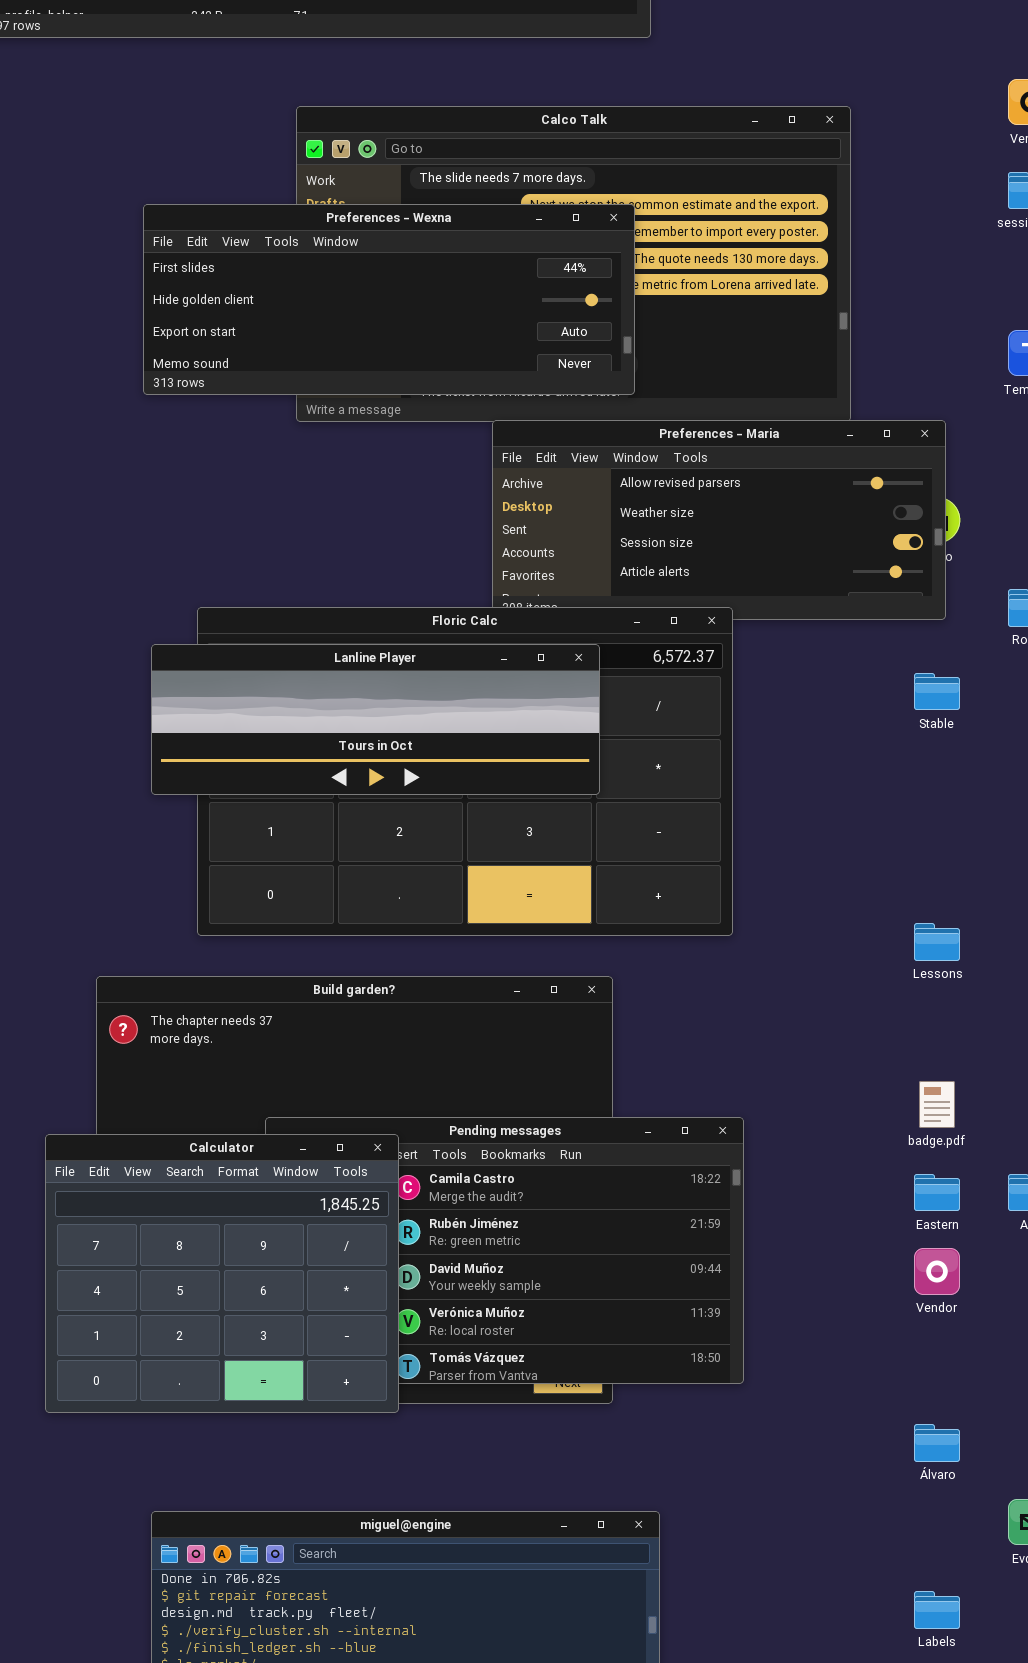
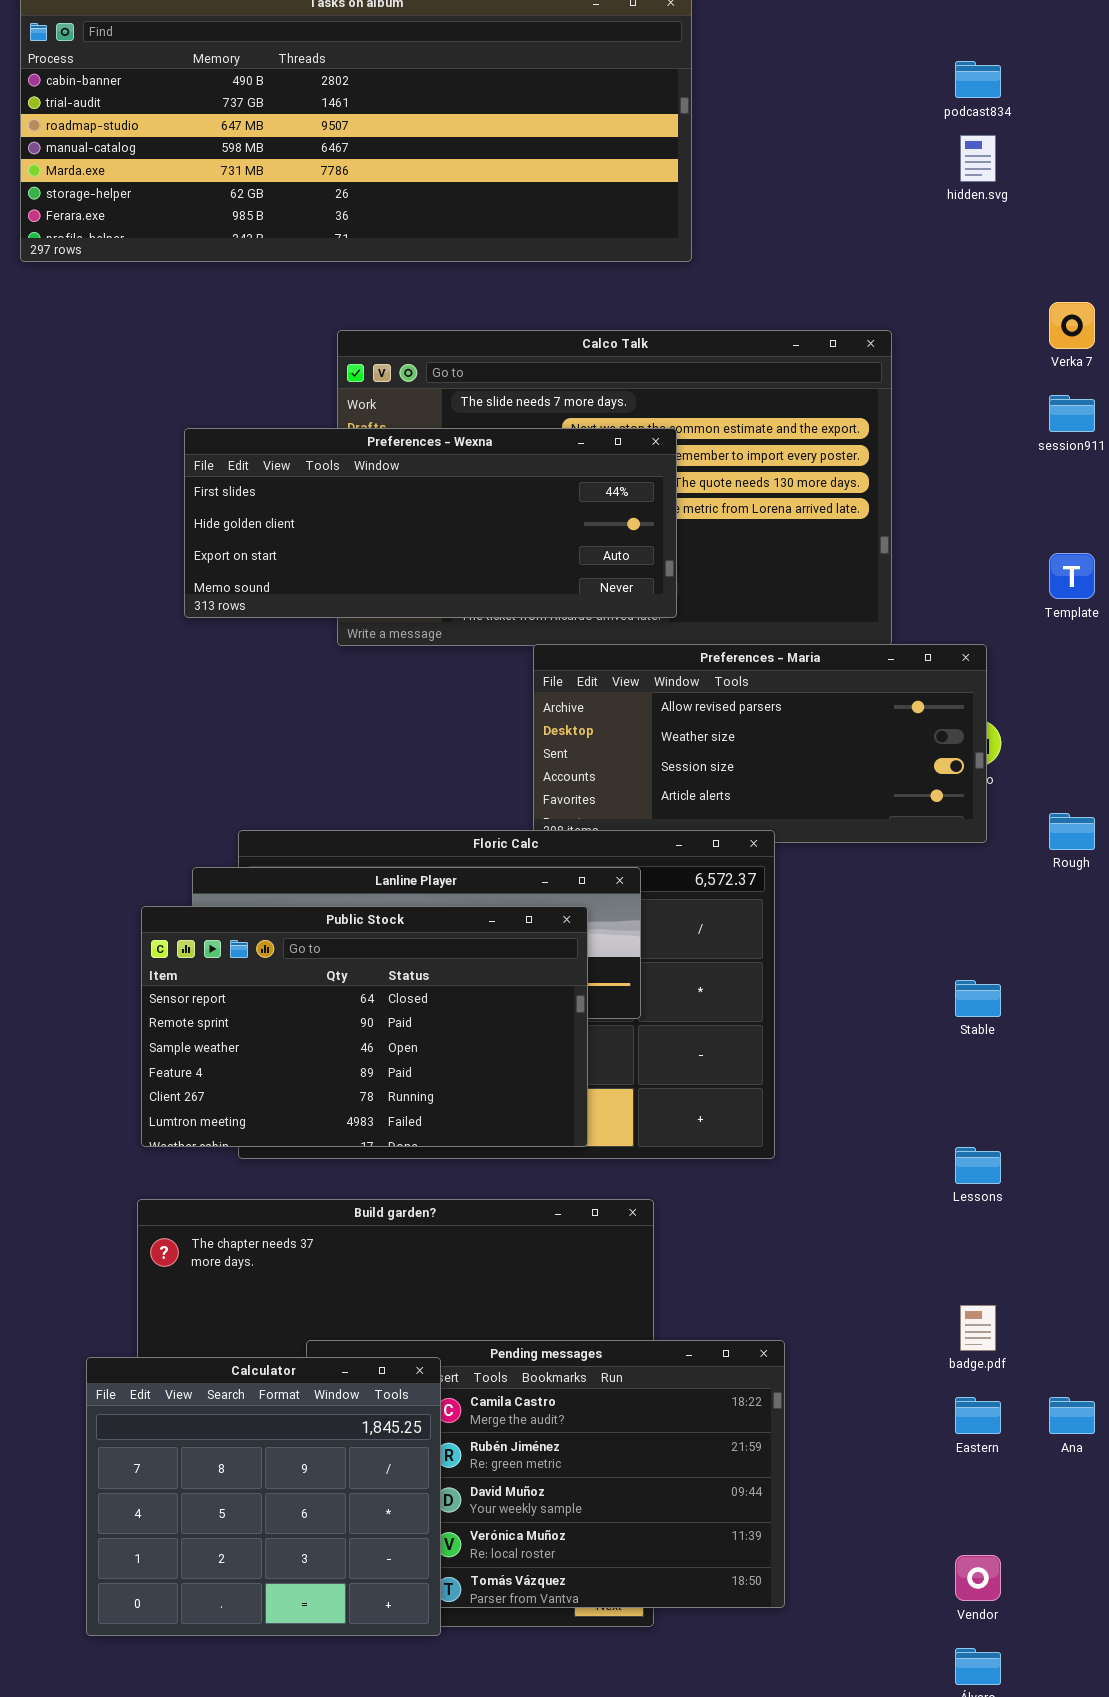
Stable: [914,673,960,710] -> [955,980,1001,1017], moved
Public Stock: none -> [141,906,588,1147], opened
Vendor: [914,1248,960,1295] -> [955,1555,1001,1601], moved

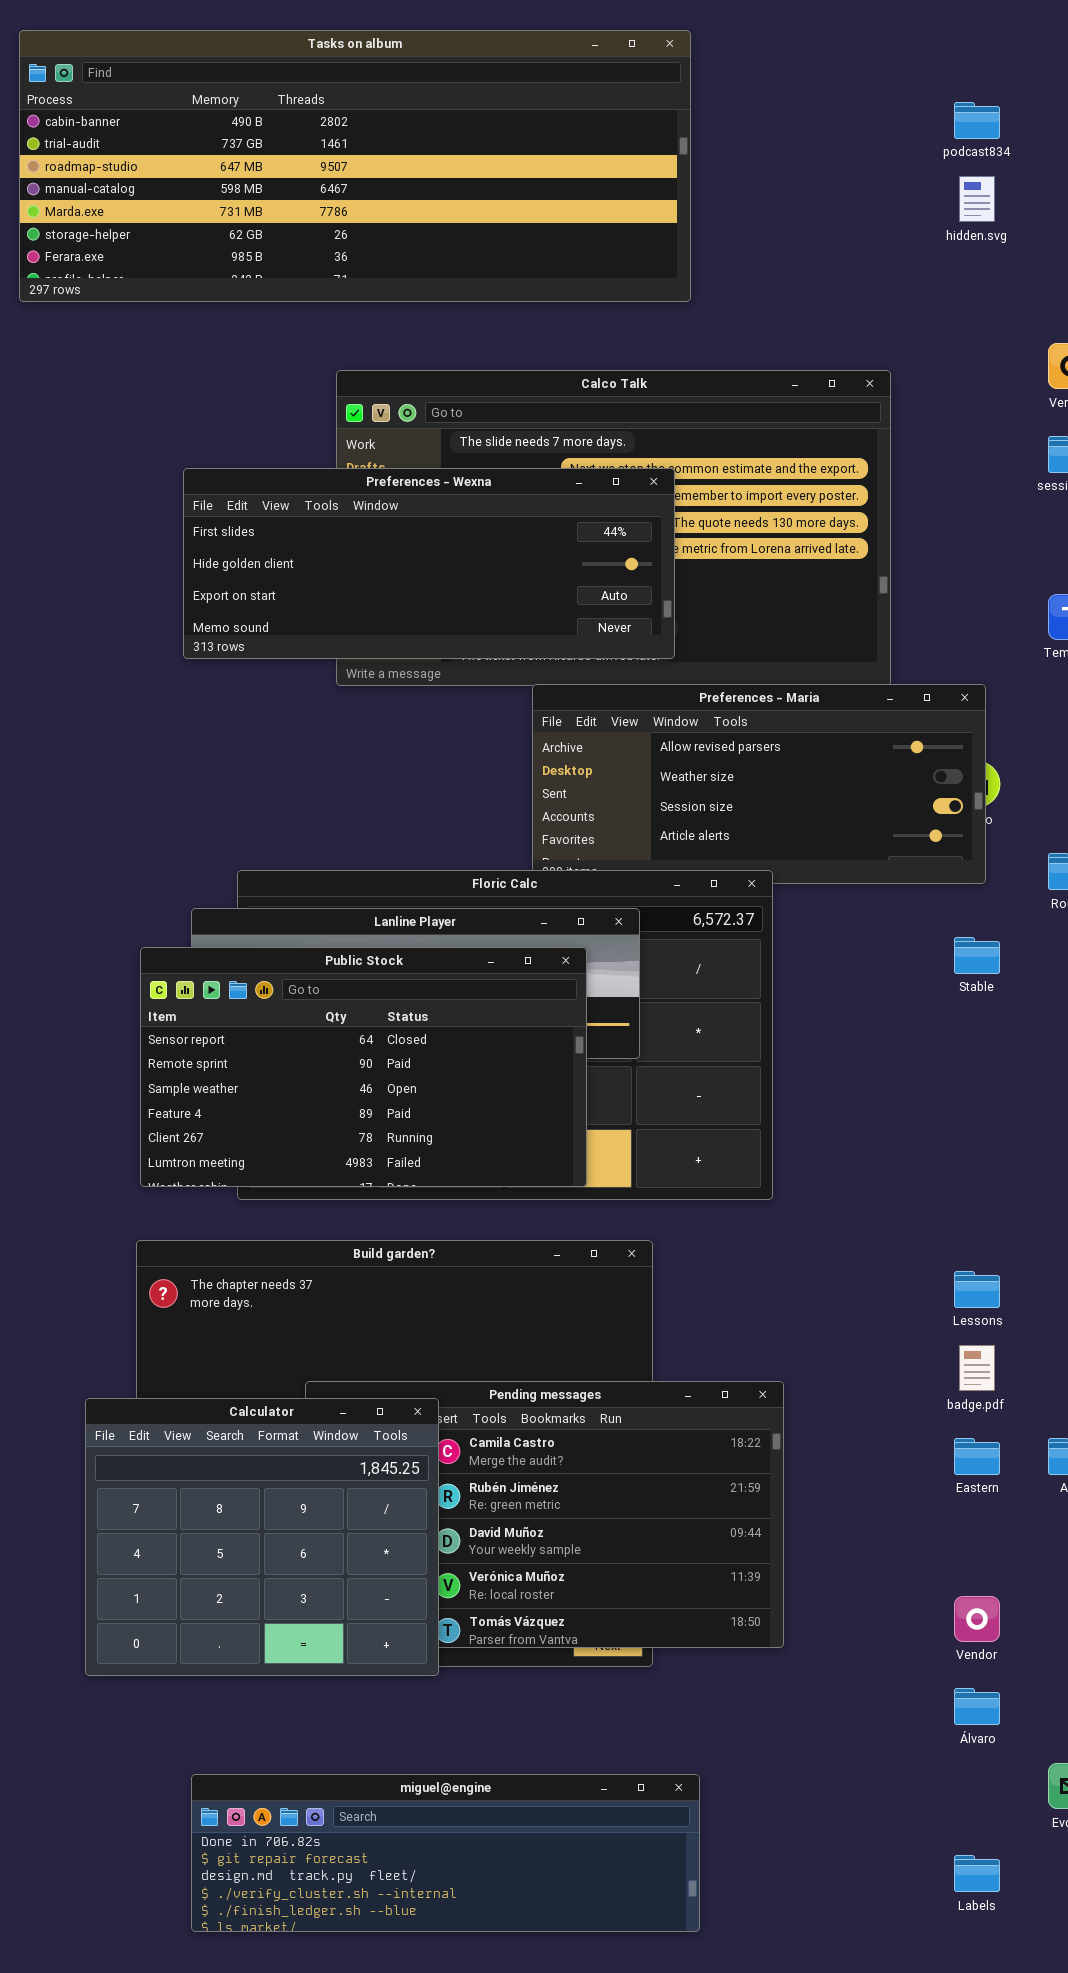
Stable: [955,980,1001,1017] -> [954,937,1000,974], moved
Lessons: [955,1147,1001,1184] -> [954,1271,1000,1308], moved

